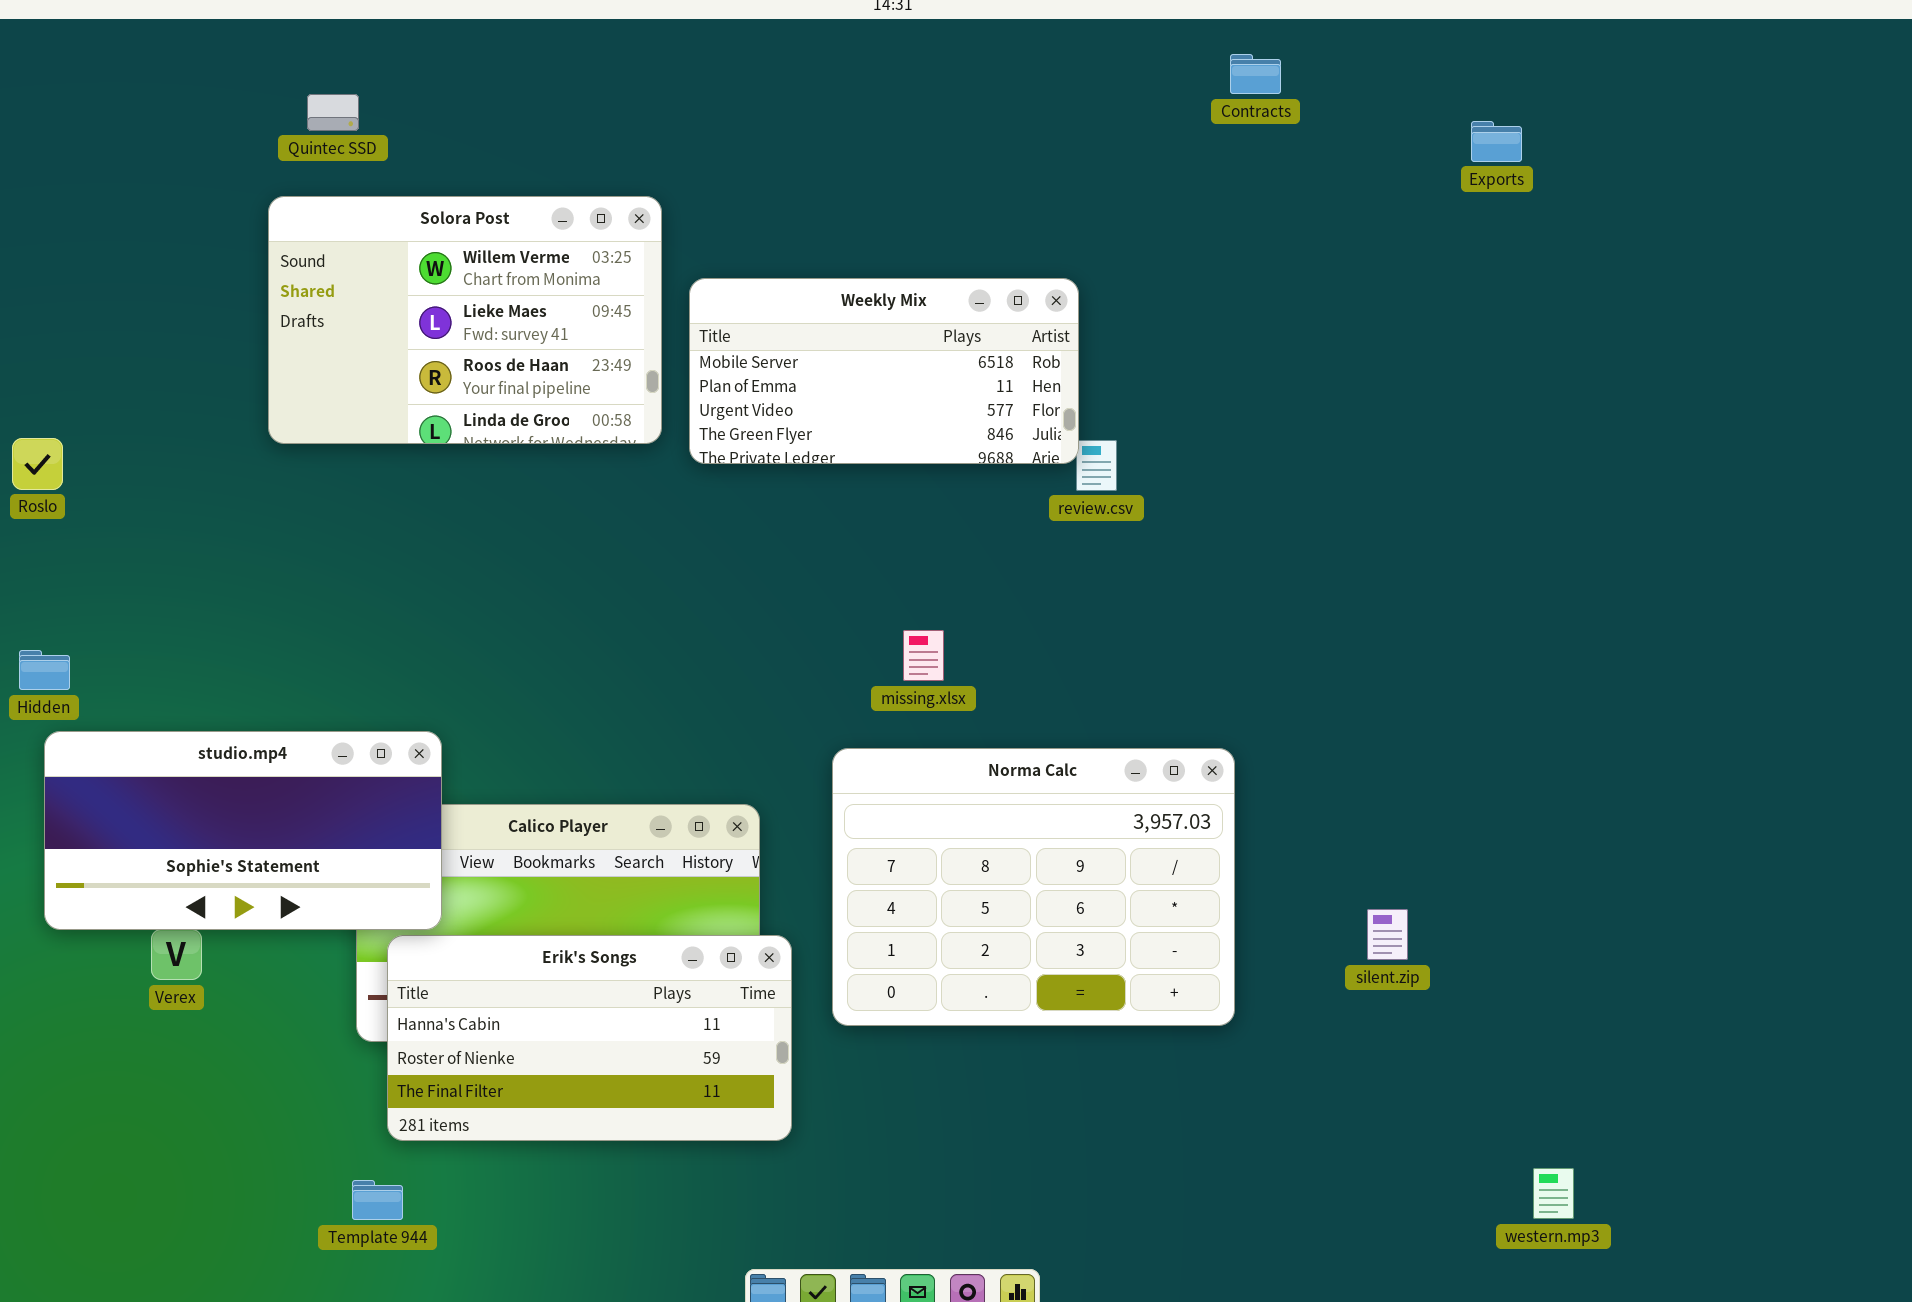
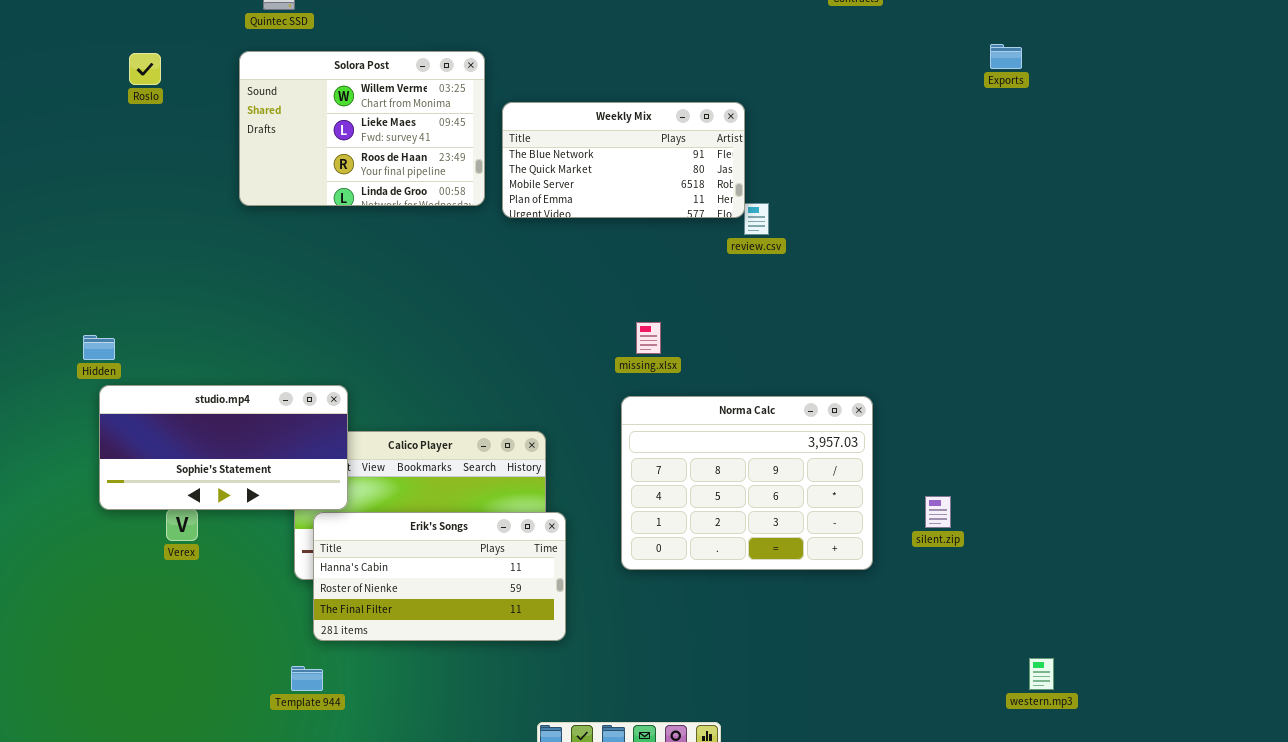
Exports: [1471,121,1522,162] -> [990,44,1022,69], moved
Weekly Mix: [689,278,1079,464] -> [502,102,745,218], scrolled up 2 rows
Roslo: [12,438,63,490] -> [129,53,161,85], moved
Norma Calc: [832,748,1235,1026] -> [621,396,873,570], moved

